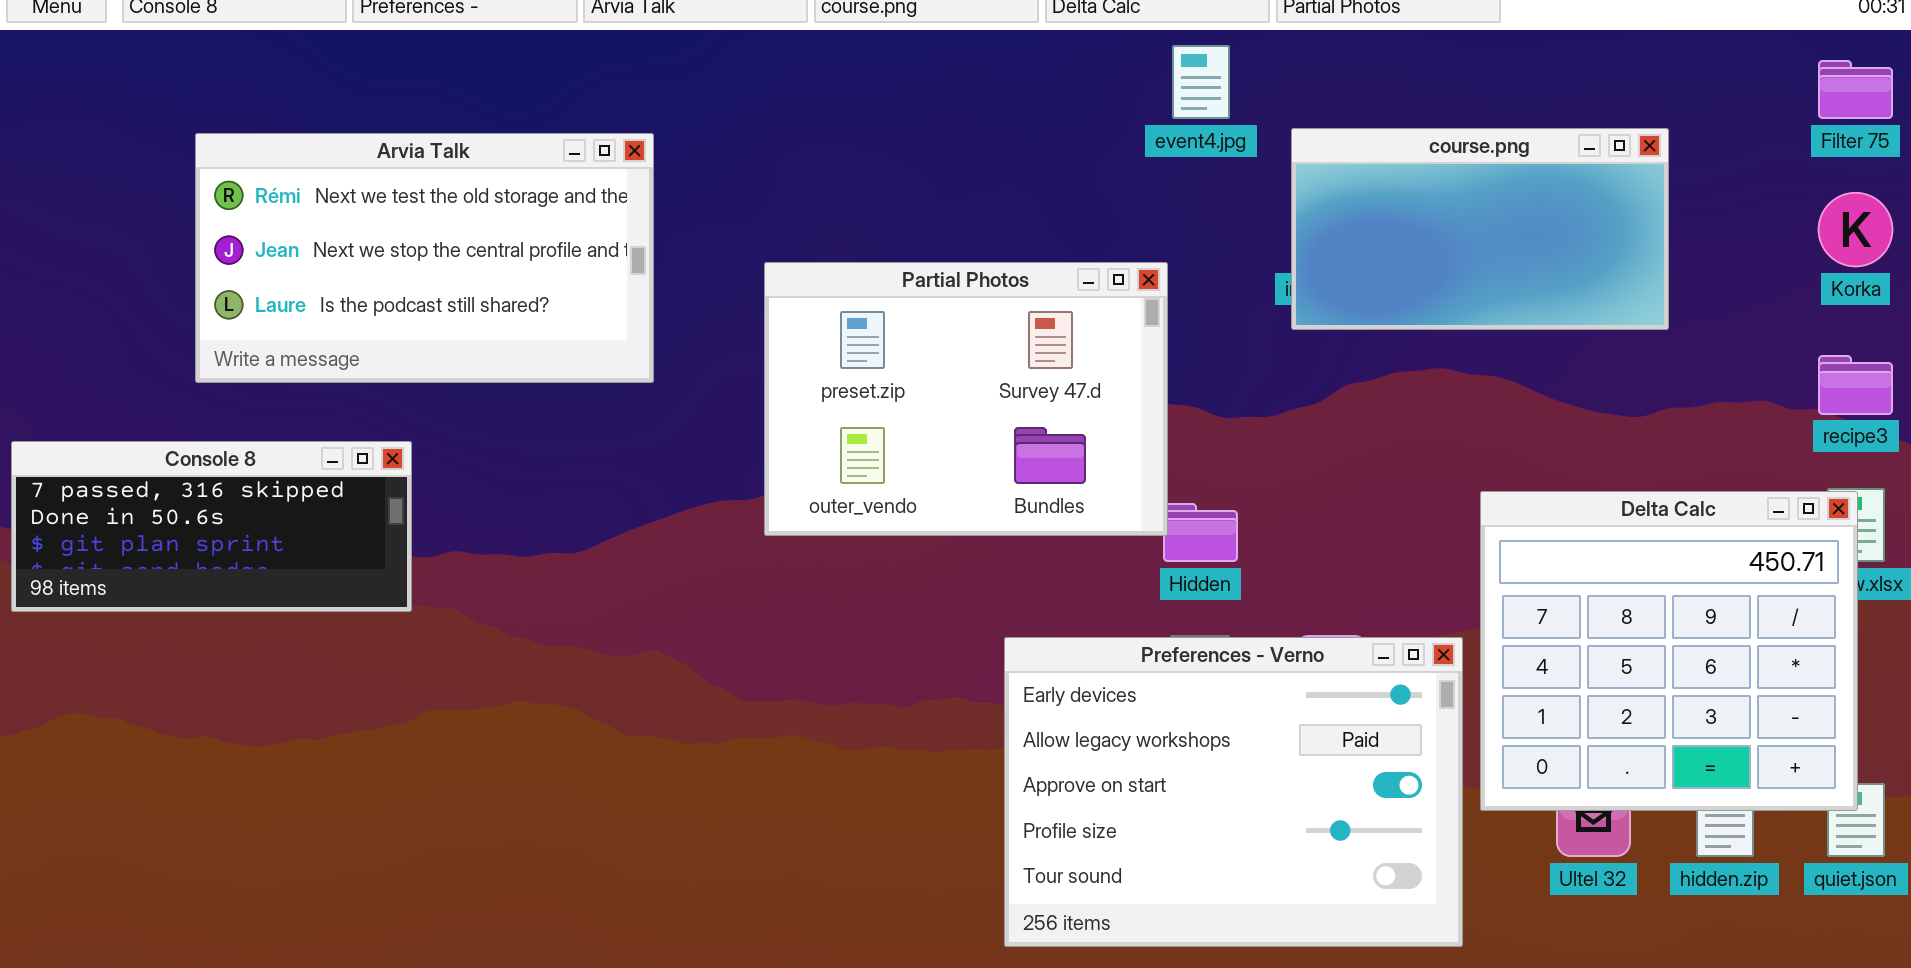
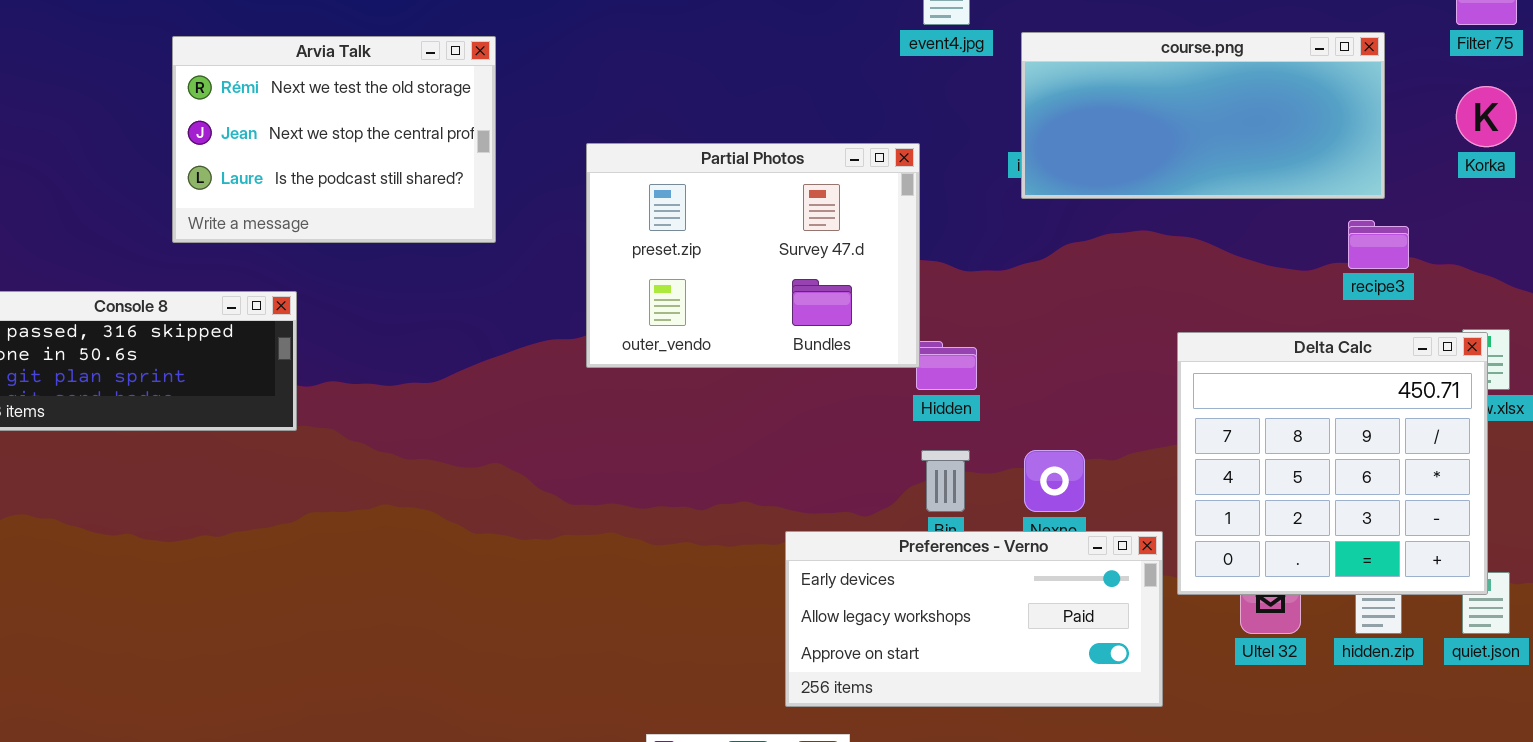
course.png: [1291,128,1669,330] -> [1021,32,1385,199], resized
Arvia Talk: [195,133,654,383] -> [172,36,496,243], resized
recipe3: [1818,355,1893,415] -> [1348,220,1409,269], moved
Preferences - Verno: [1004,637,1463,947] -> [785,531,1163,707], resized

